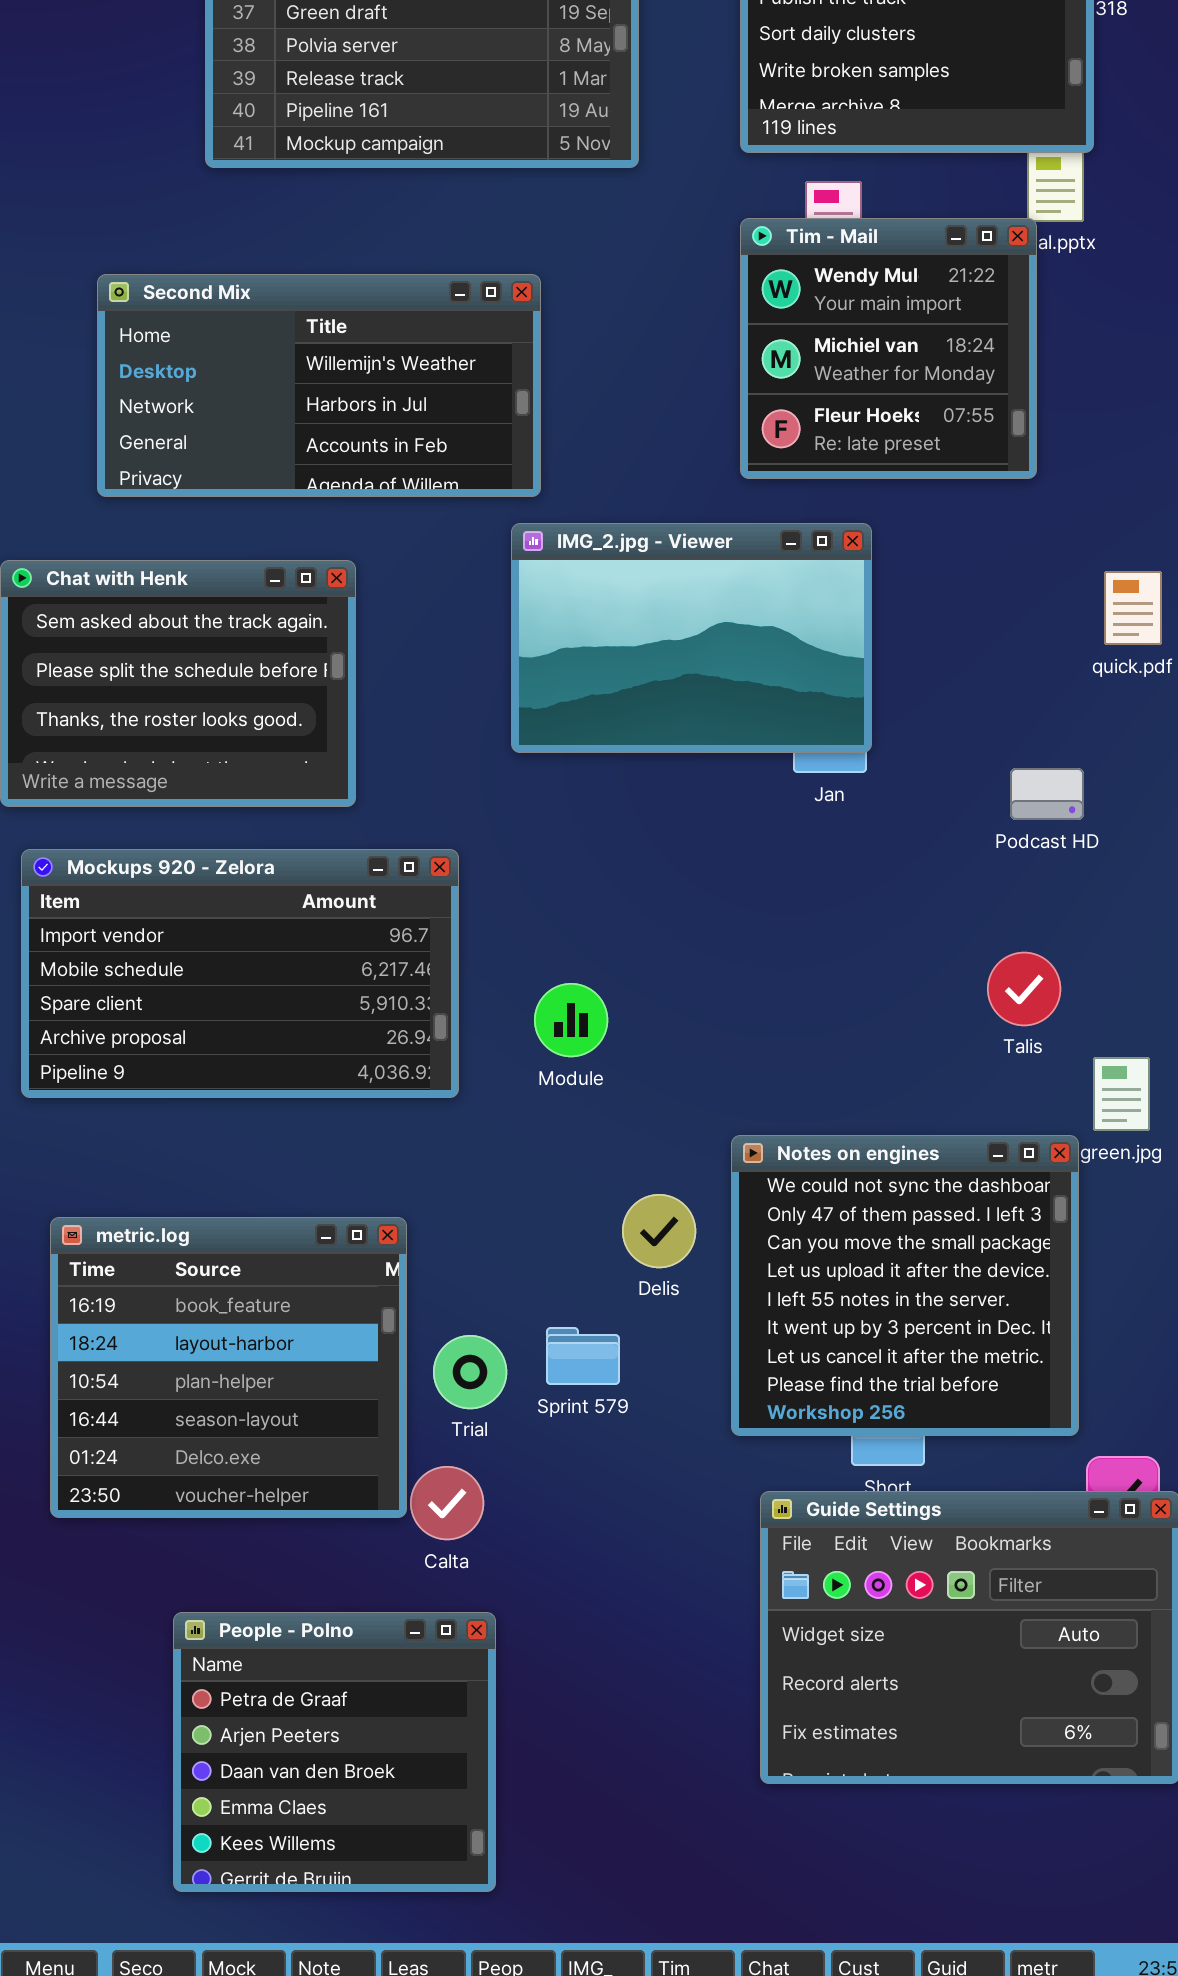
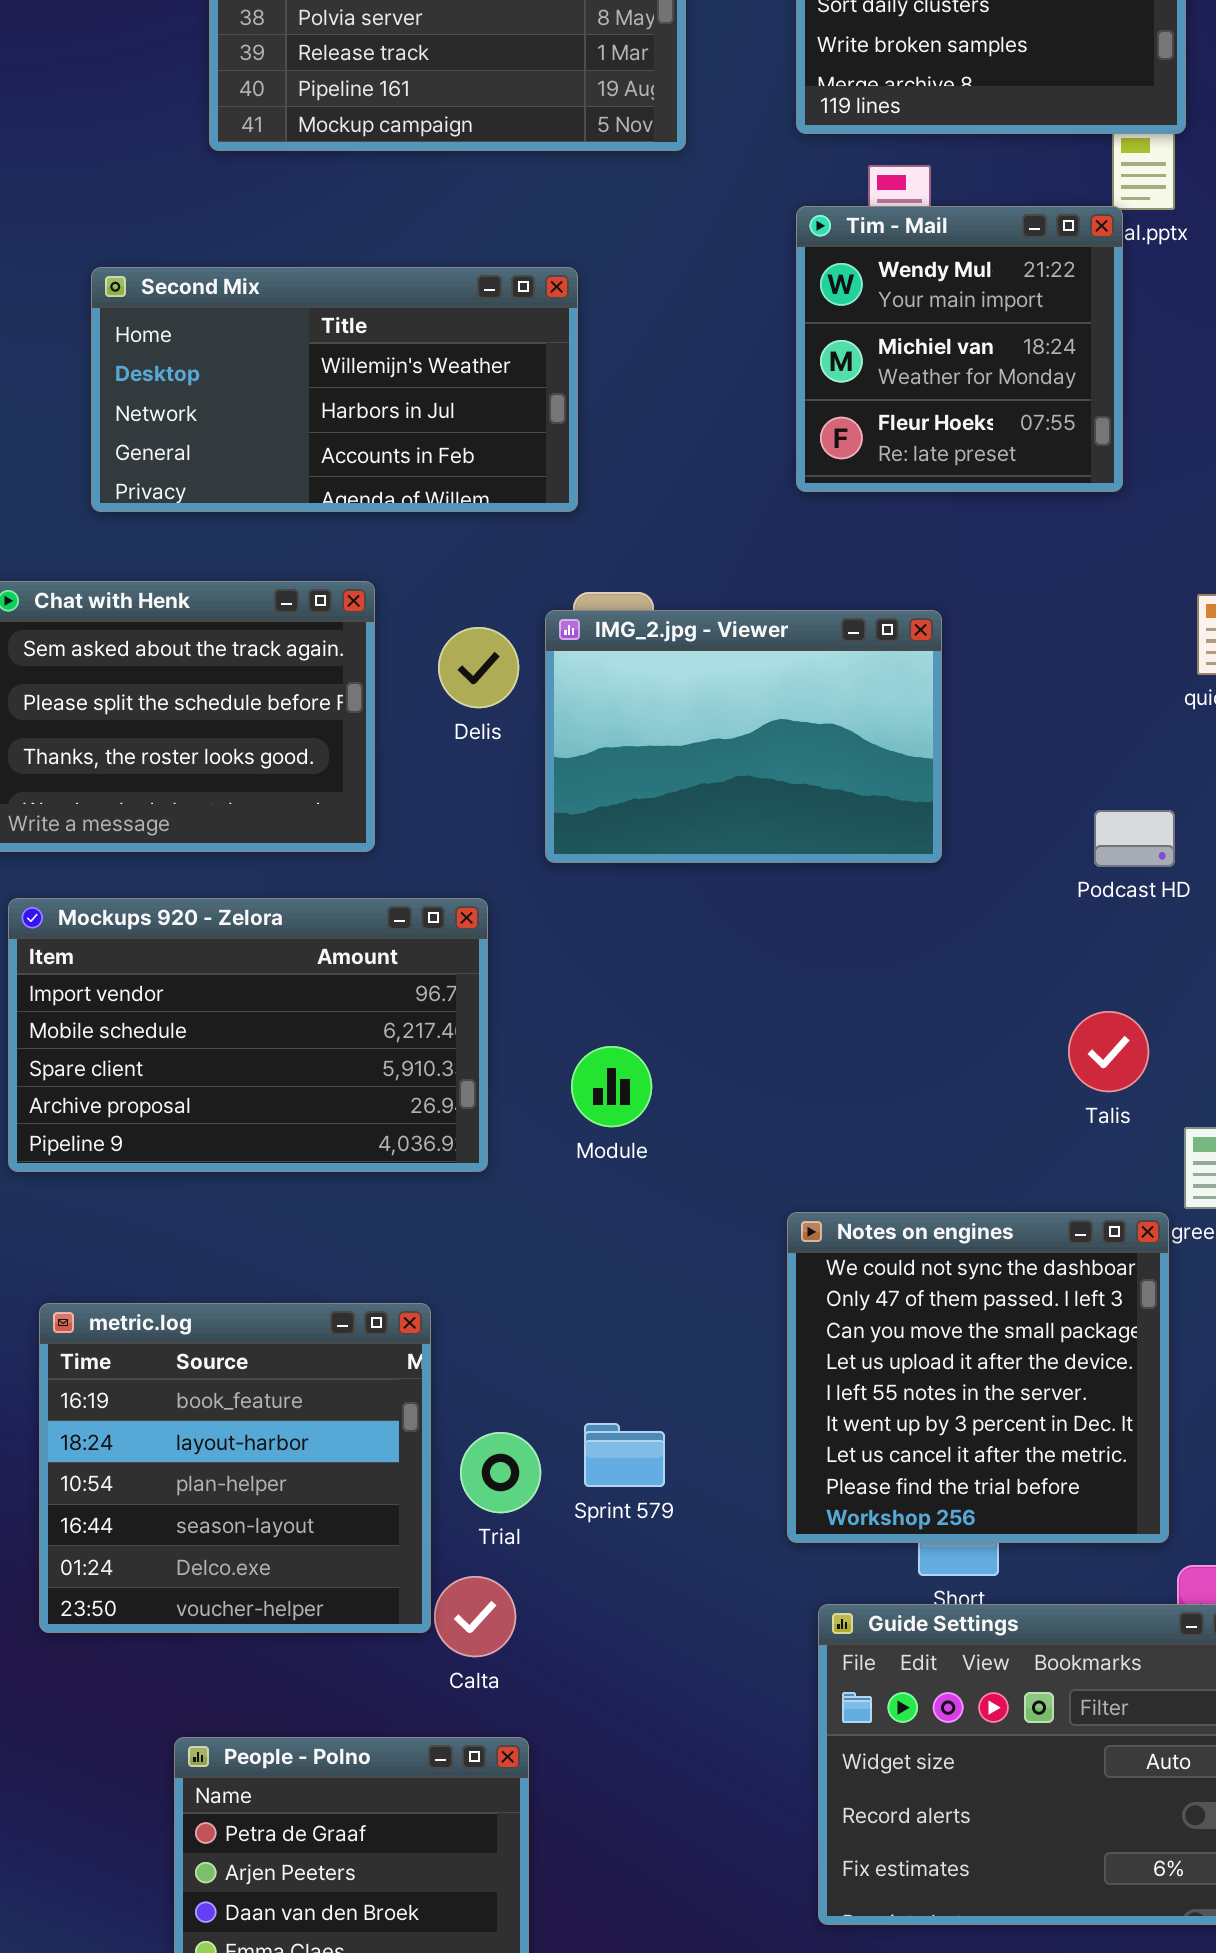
IMG_2.jpg - Viewer: [511,523,872,753] -> [545,610,942,863], moved
Delis: [622,1194,696,1268] -> [438,627,519,708], moved

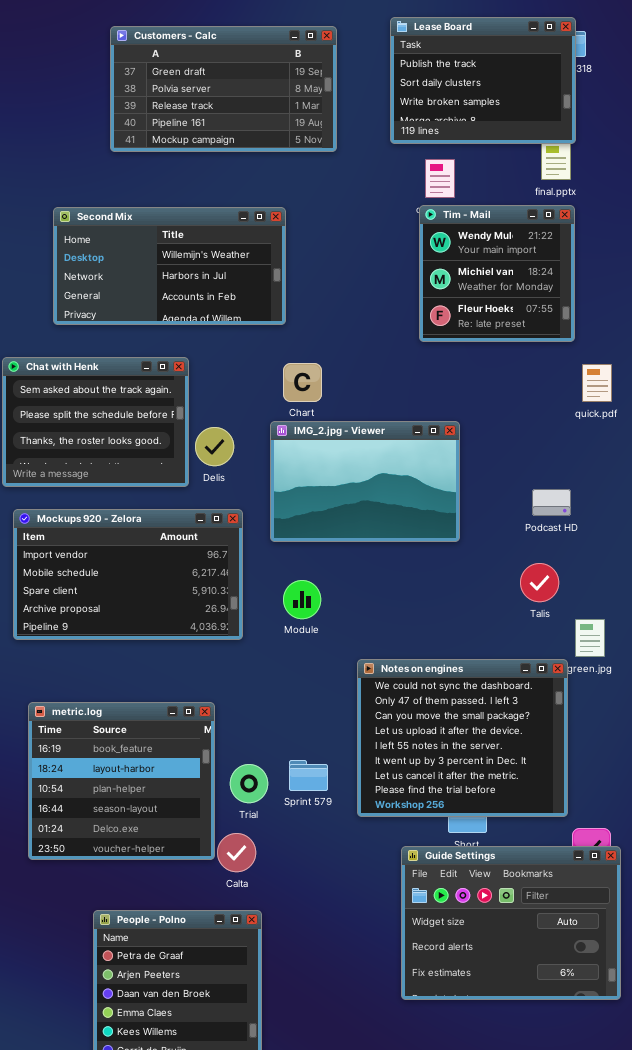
Tim - Mail: [796,206,1123,492] -> [419,205,575,342], moved
IMG_2.jpg - Viewer: [545,610,942,863] -> [270,421,460,542], moved
Delis: [438,627,519,708] -> [195,427,234,466], moved
Podcast HD: [1094,810,1175,867] -> [532,489,571,516], moved
Notes on engines: [787,1212,1169,1543] -> [357,659,568,817], resized

